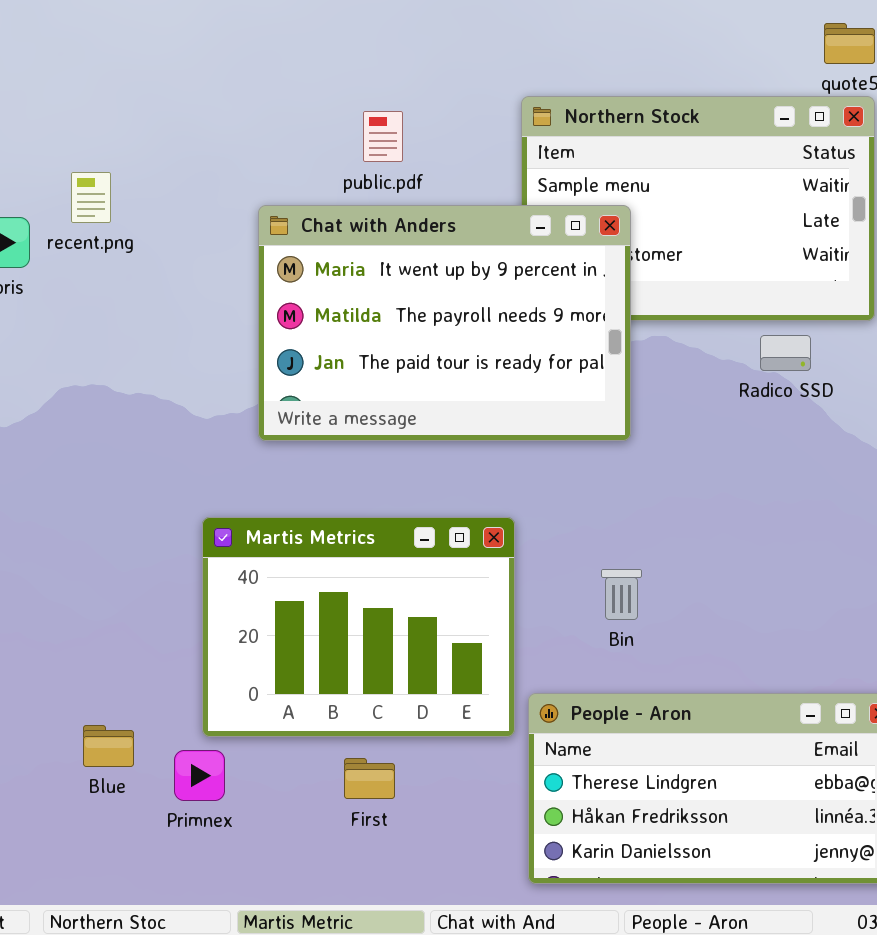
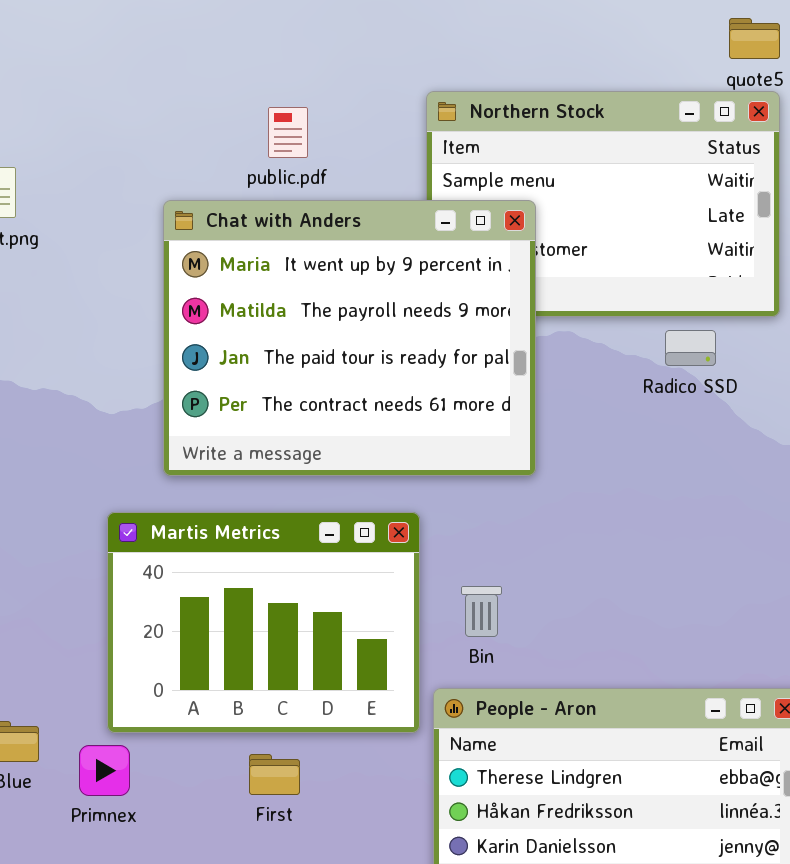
Chat with Anders: [258,205,631,441] -> [163,200,536,476], resized
Bin: [601,569,642,620] -> [461,586,502,637], moved

